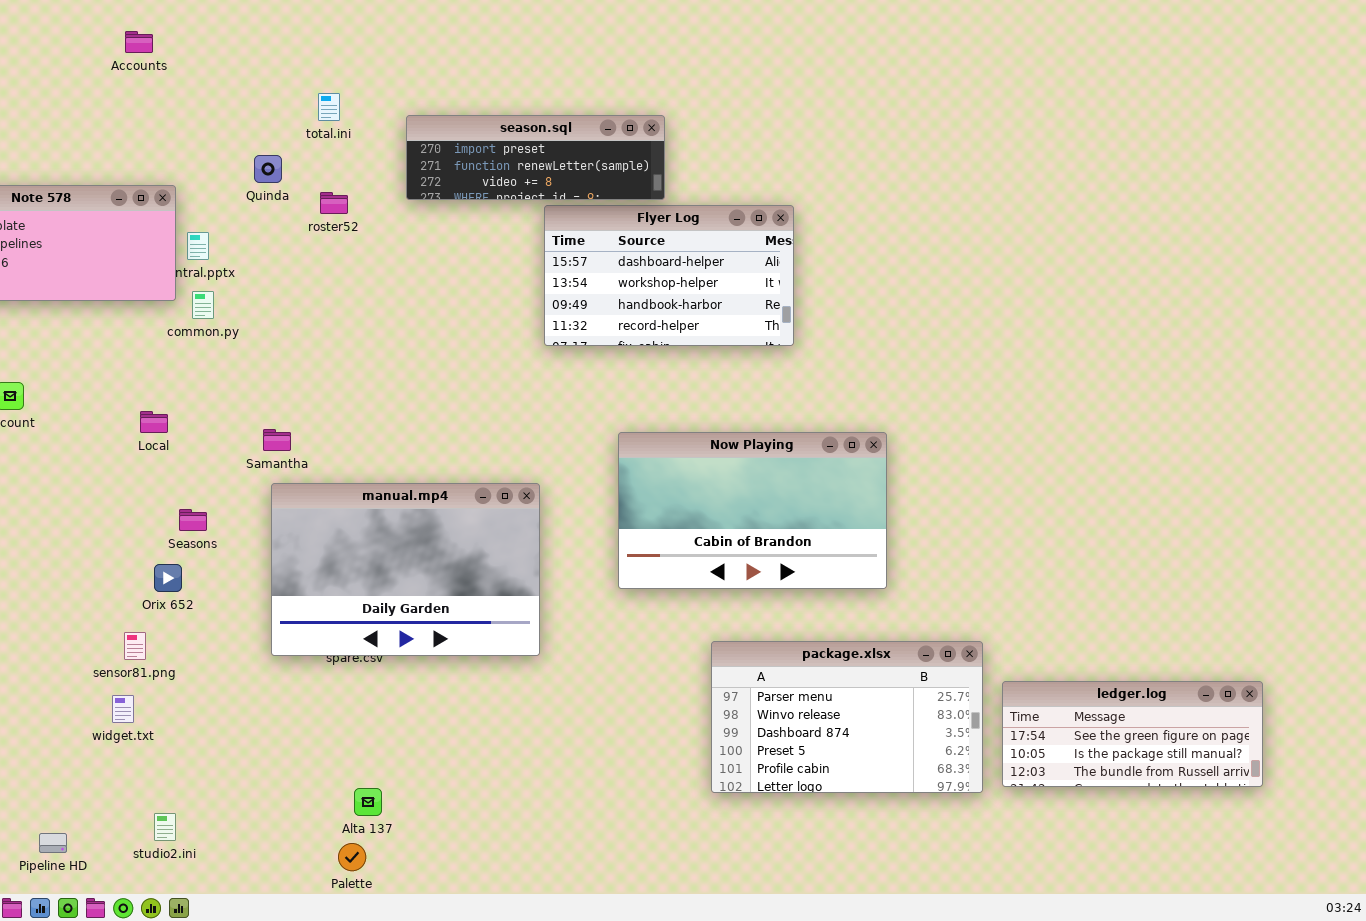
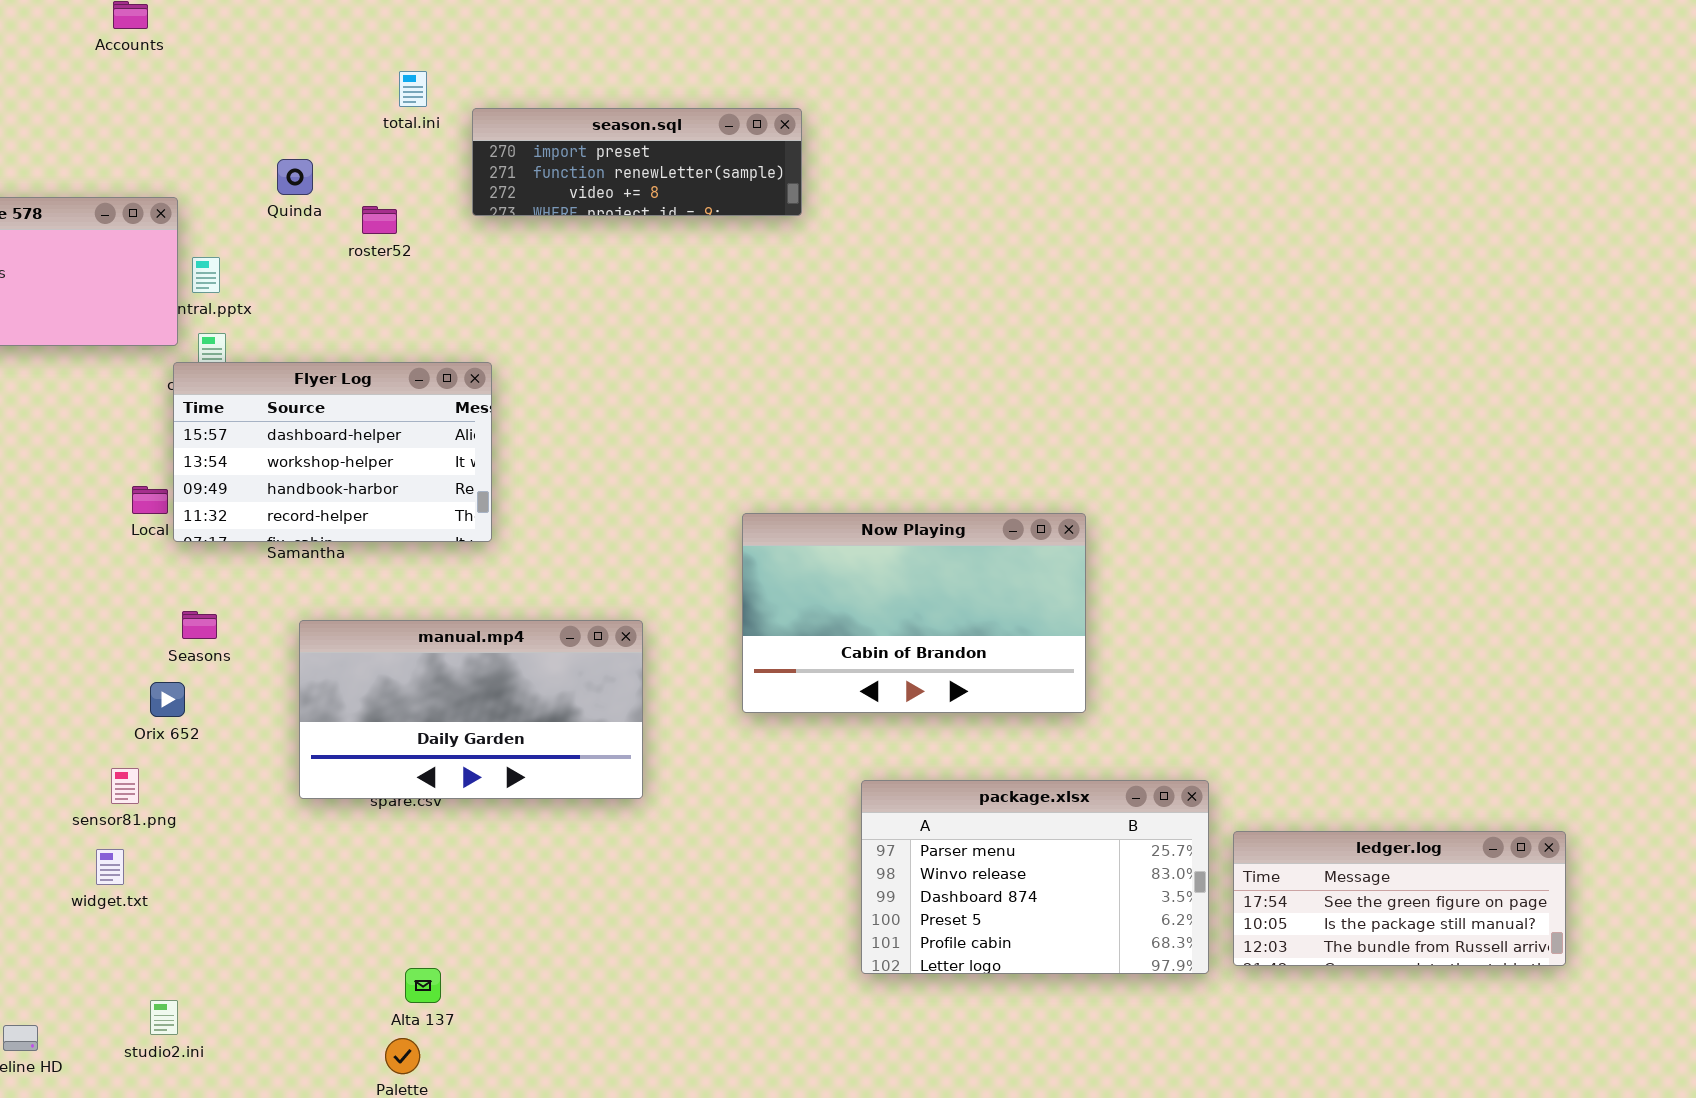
total.ini: [318,93,340,121] -> [399,71,427,107], moved
Flyer Log: [544,205,794,346] -> [173,362,492,542], moved
manual.mp4: [271,483,540,656] -> [299,620,643,799], resized

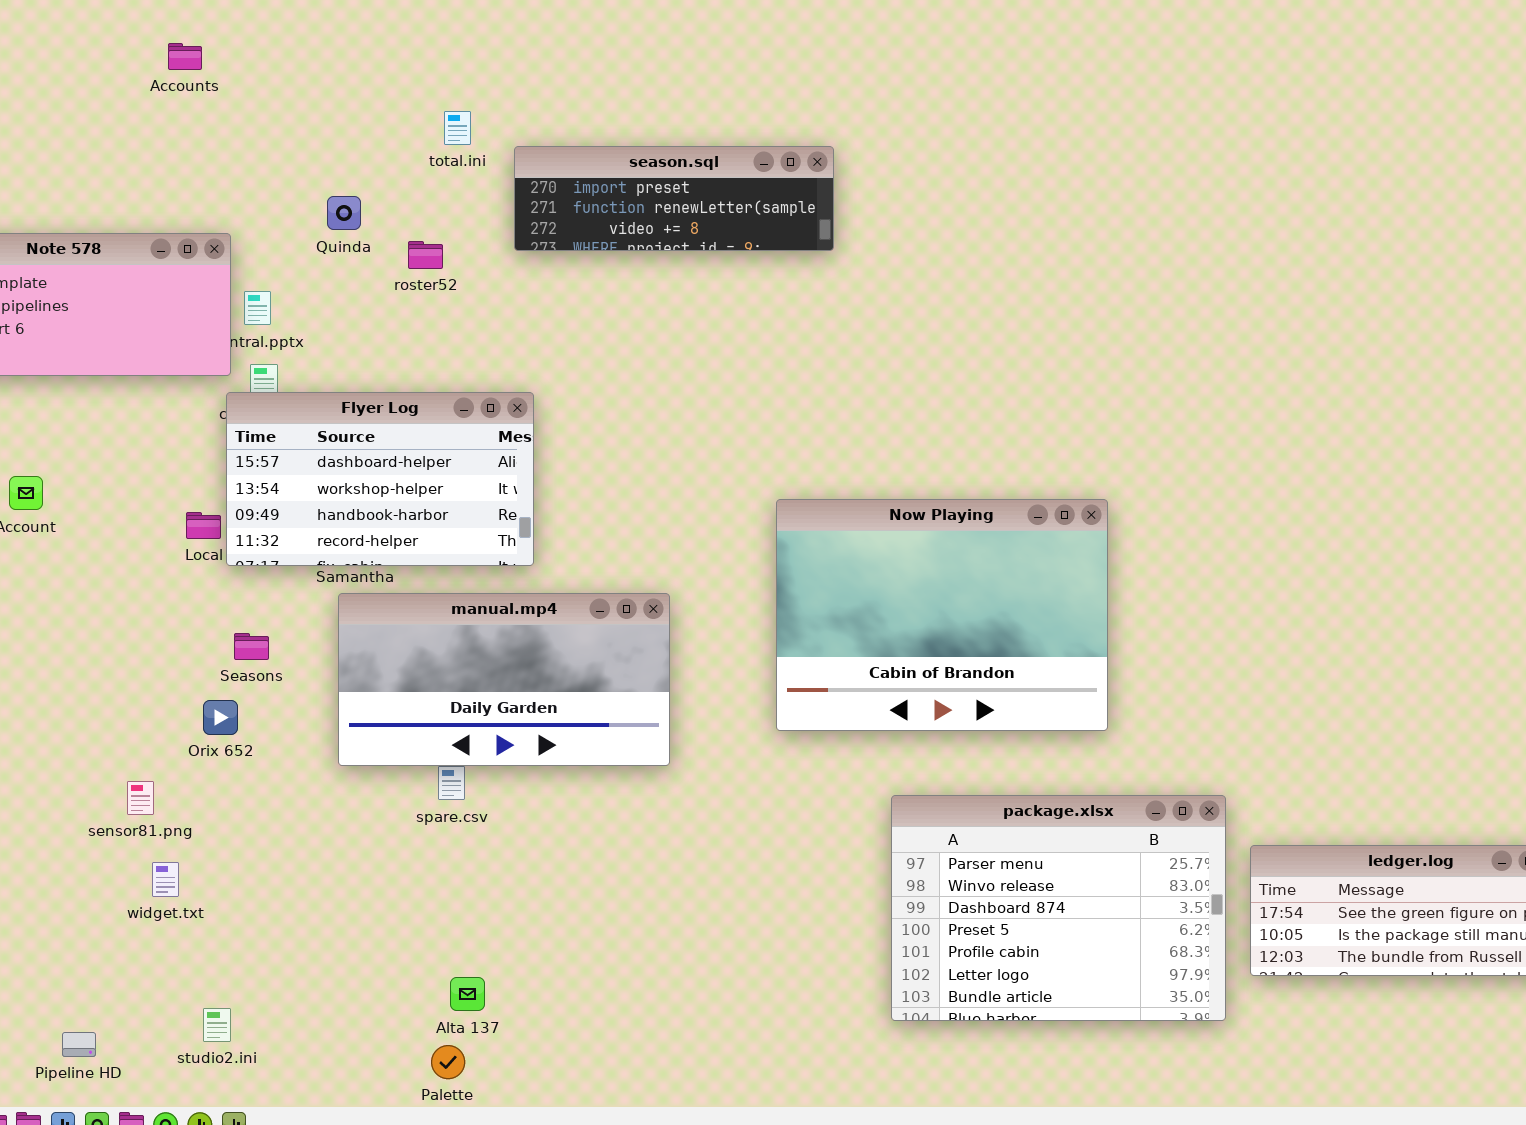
Now Playing: [742,513,1086,713] -> [776,499,1108,731], resized
manual.mp4: [299,620,643,799] -> [338,593,670,766], moved
sensor81.png: [111,768,139,804] -> [127,781,154,815], moved
package.xlsx: [861,780,1209,974] -> [891,795,1226,1021], resized

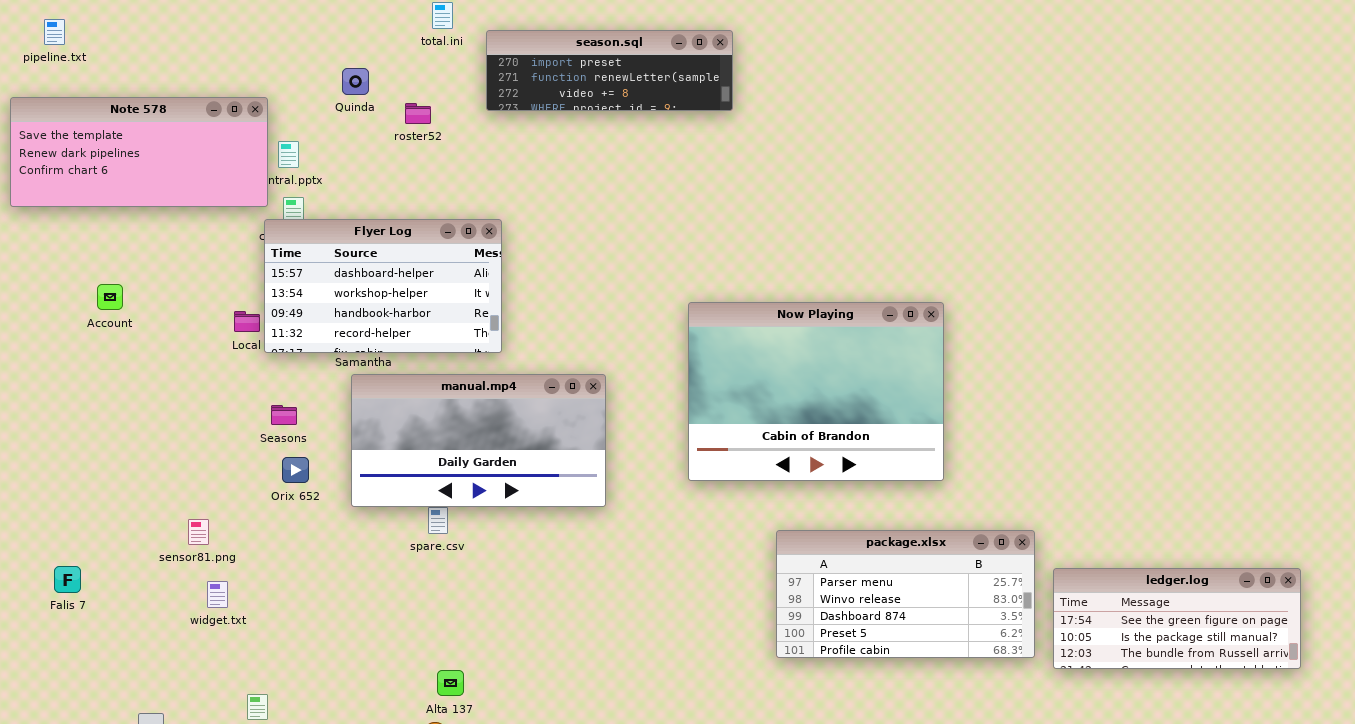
Orix 652: [203,700,238,735] -> [282,457,309,483], moved
package.xlsx: [891,795,1226,1021] -> [776,530,1035,658], resized

